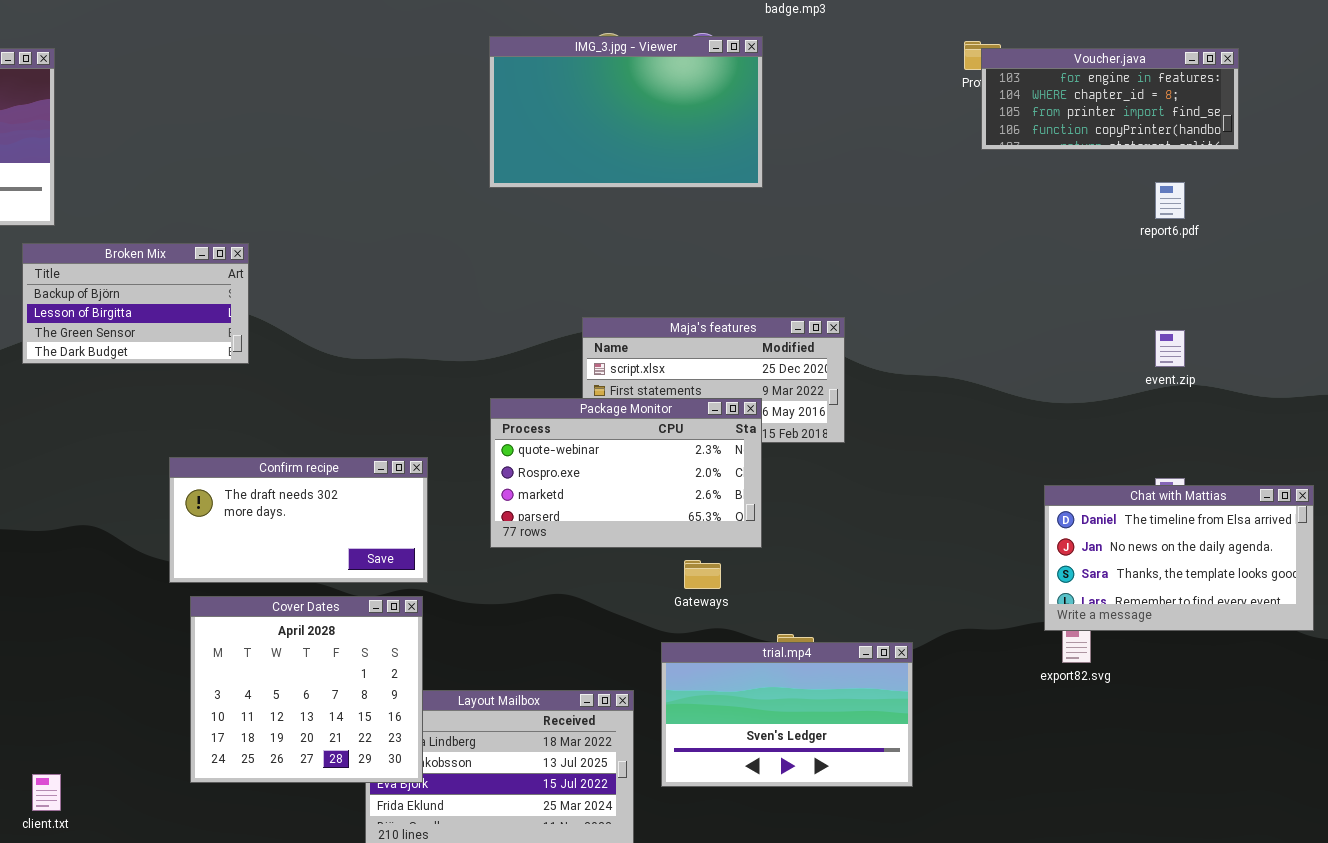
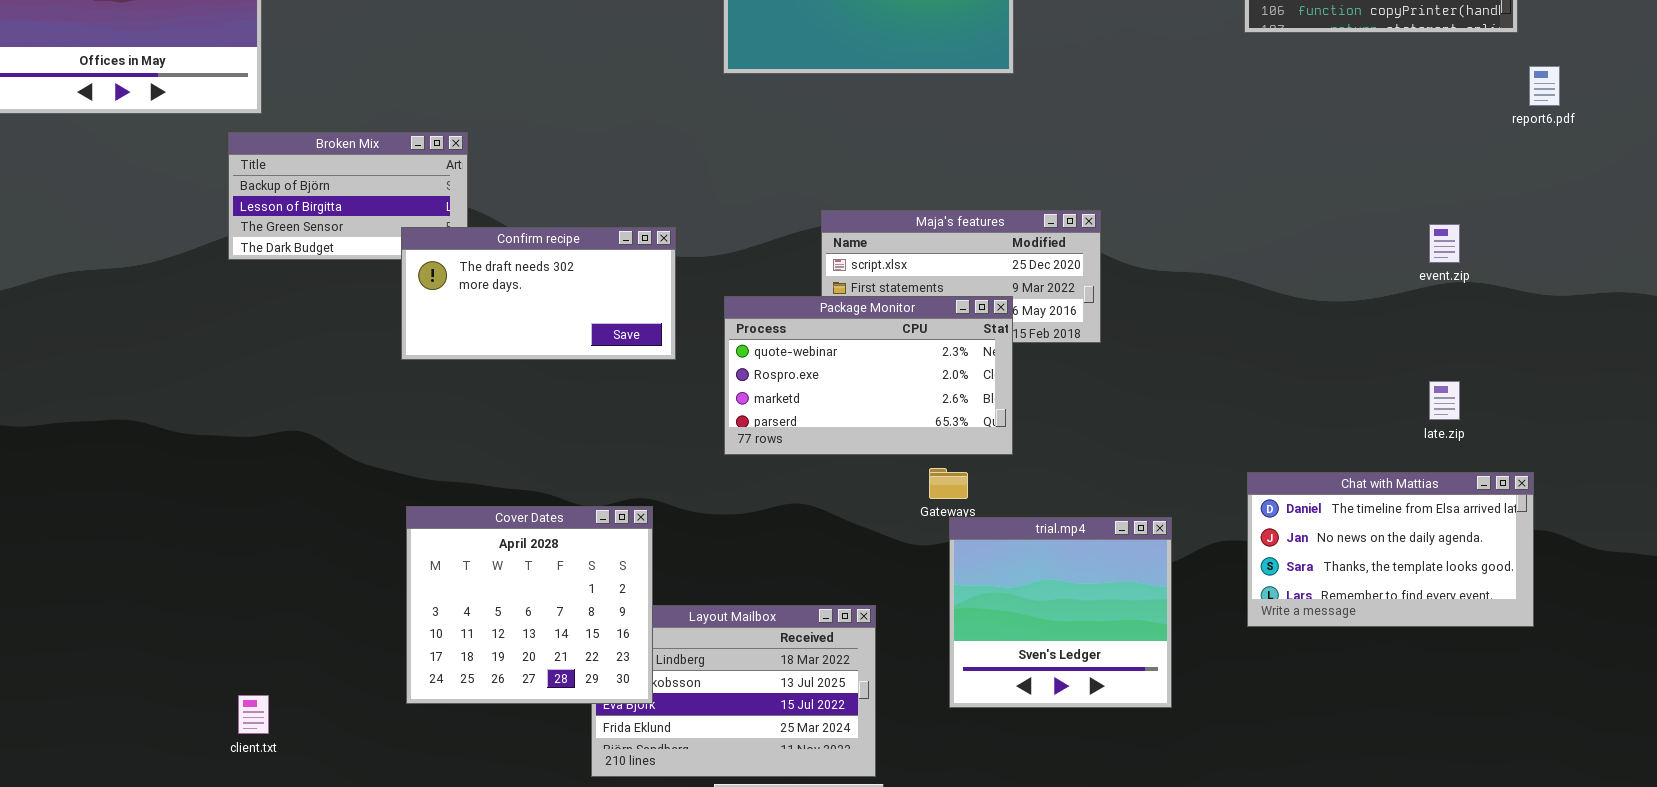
report6.pdf: [1155,182,1185,219] -> [1529,66,1560,106], moved
Confirm recipe: [169,457,428,583] -> [401,227,676,360], moved
Chat with Mattias: [1044,485,1314,631] -> [1247,472,1534,627], moved
trial.mp4: [661,642,913,787] -> [949,517,1172,708], resized

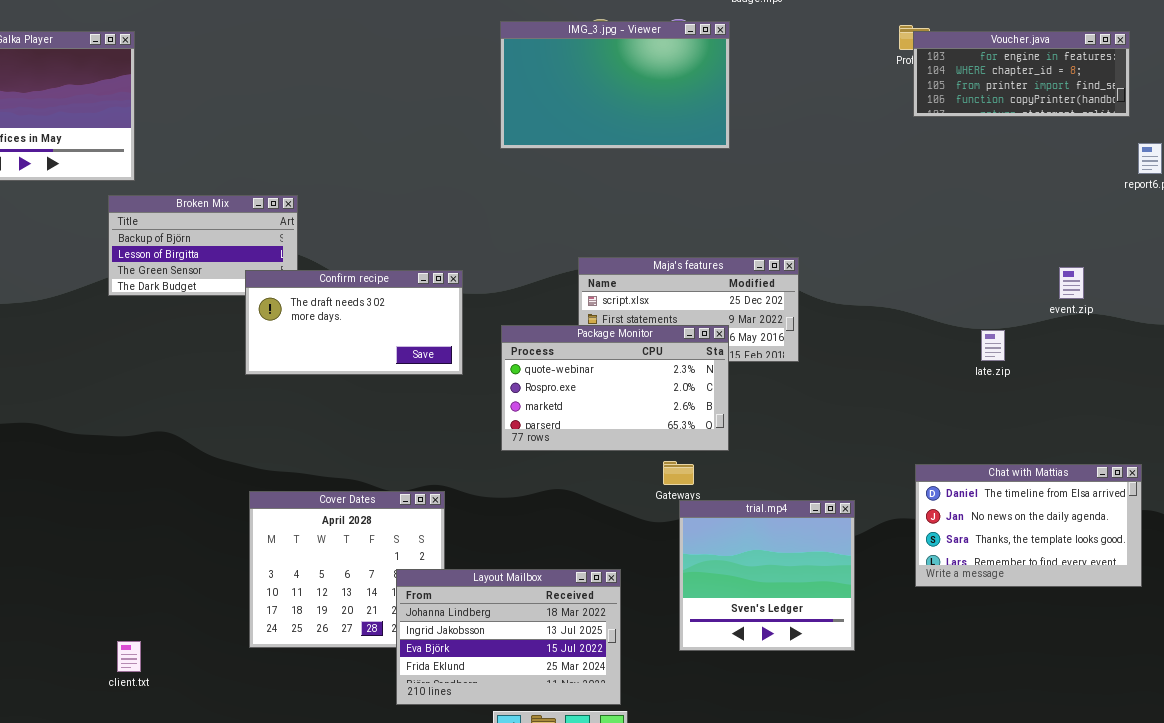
late.zip: [1429,381,1460,420] -> [981,330,1005,361], moved
Layout Mailbox: [591,605,876,777] -> [396,569,621,705], raised

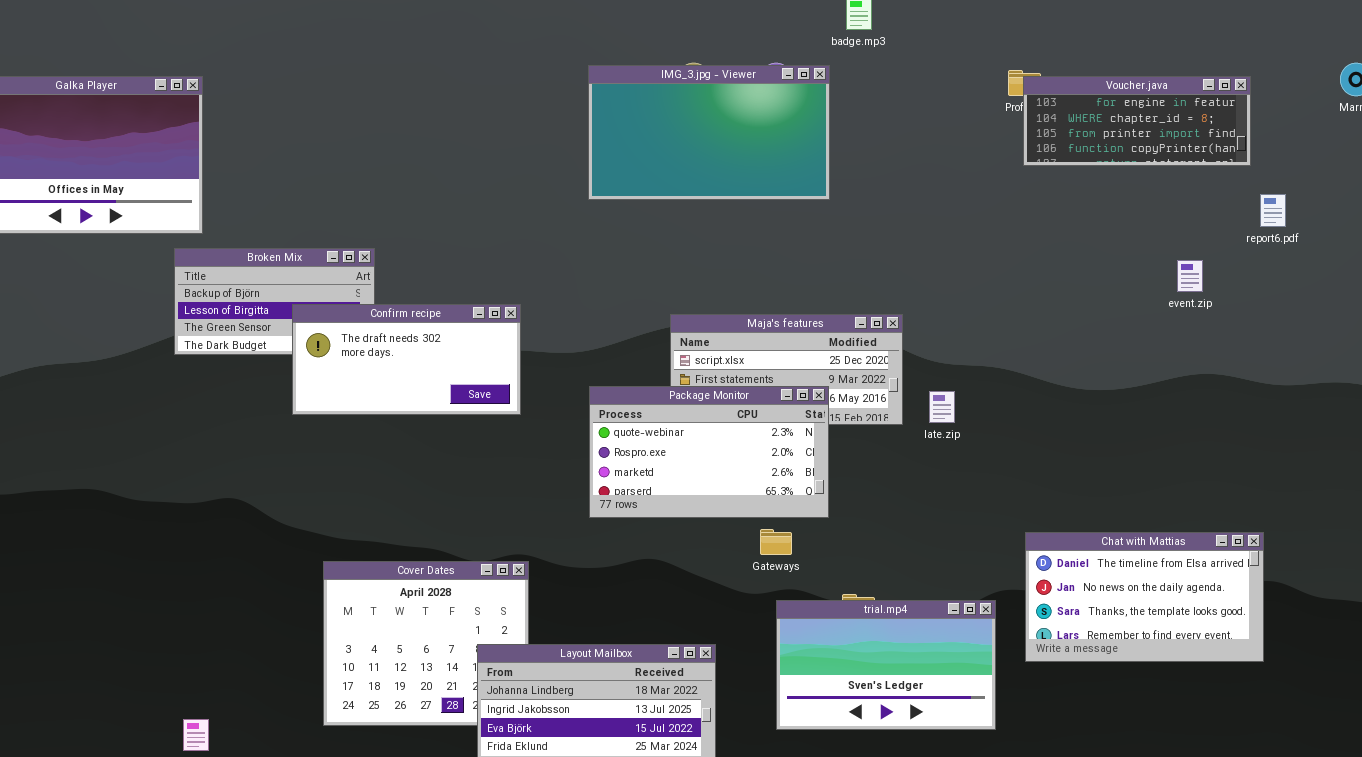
event.zip: [1059,267,1084,299] -> [1177,260,1203,292], moved
Confirm recipe: [245,270,463,375] -> [292,304,521,415], moved
late.zip: [981,330,1005,361] -> [929,391,955,423], moved
trial.mp4: [679,500,855,651] -> [776,600,996,730], resized

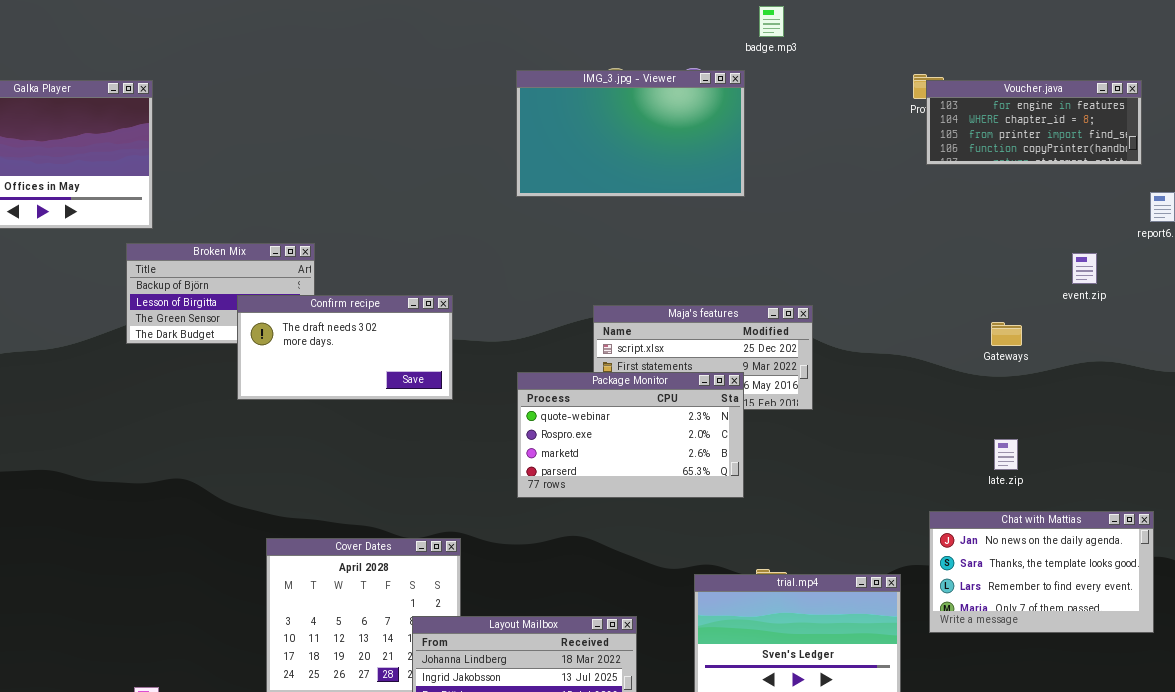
late.zip: [929,391,955,423] -> [994,439,1018,470], moved
Gateways: [760,529,792,555] -> [991,322,1022,346], moved
Chat with Mattias: [1025,532,1264,662] -> [929,511,1154,633], scrolled down 1 row

